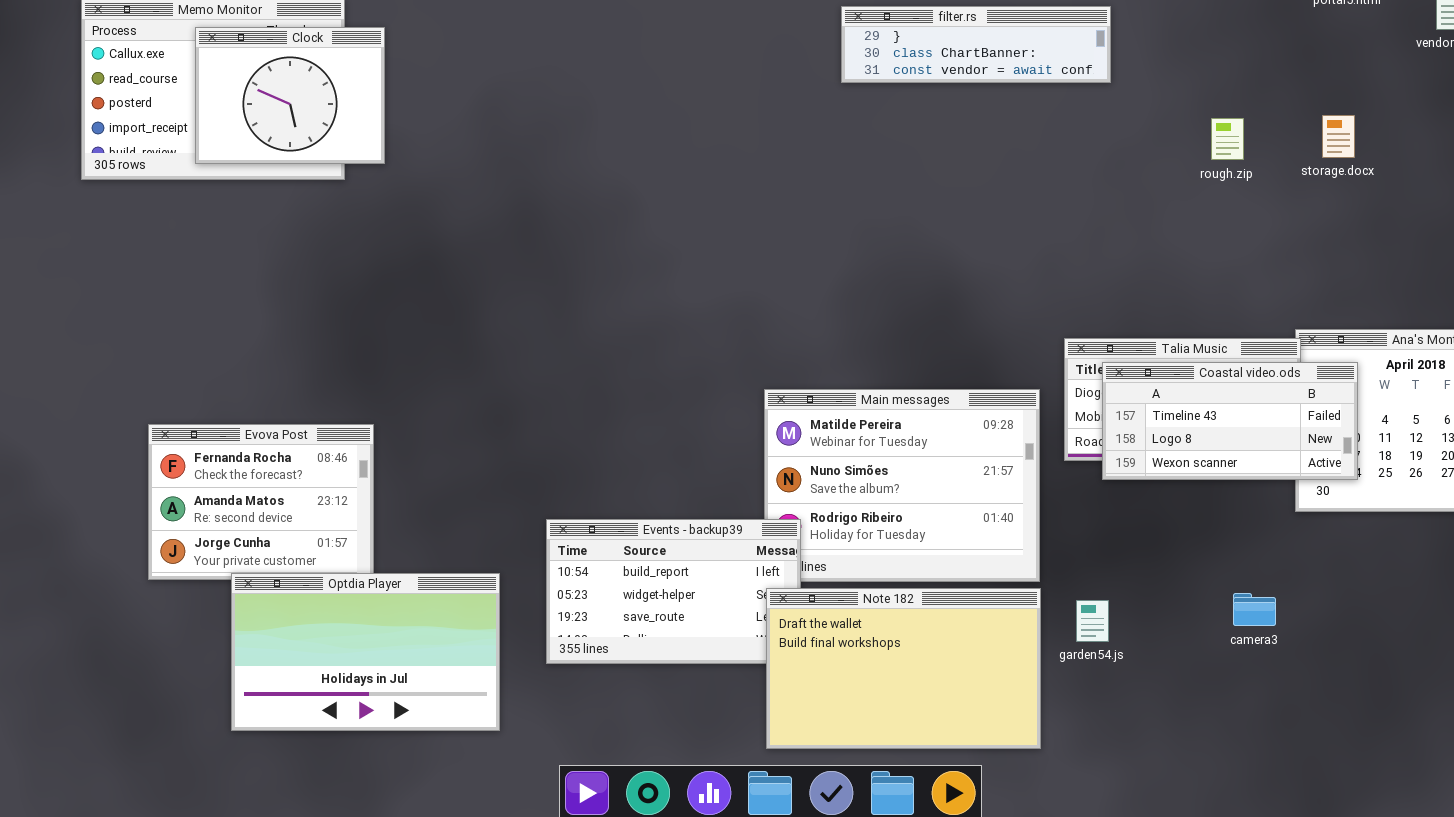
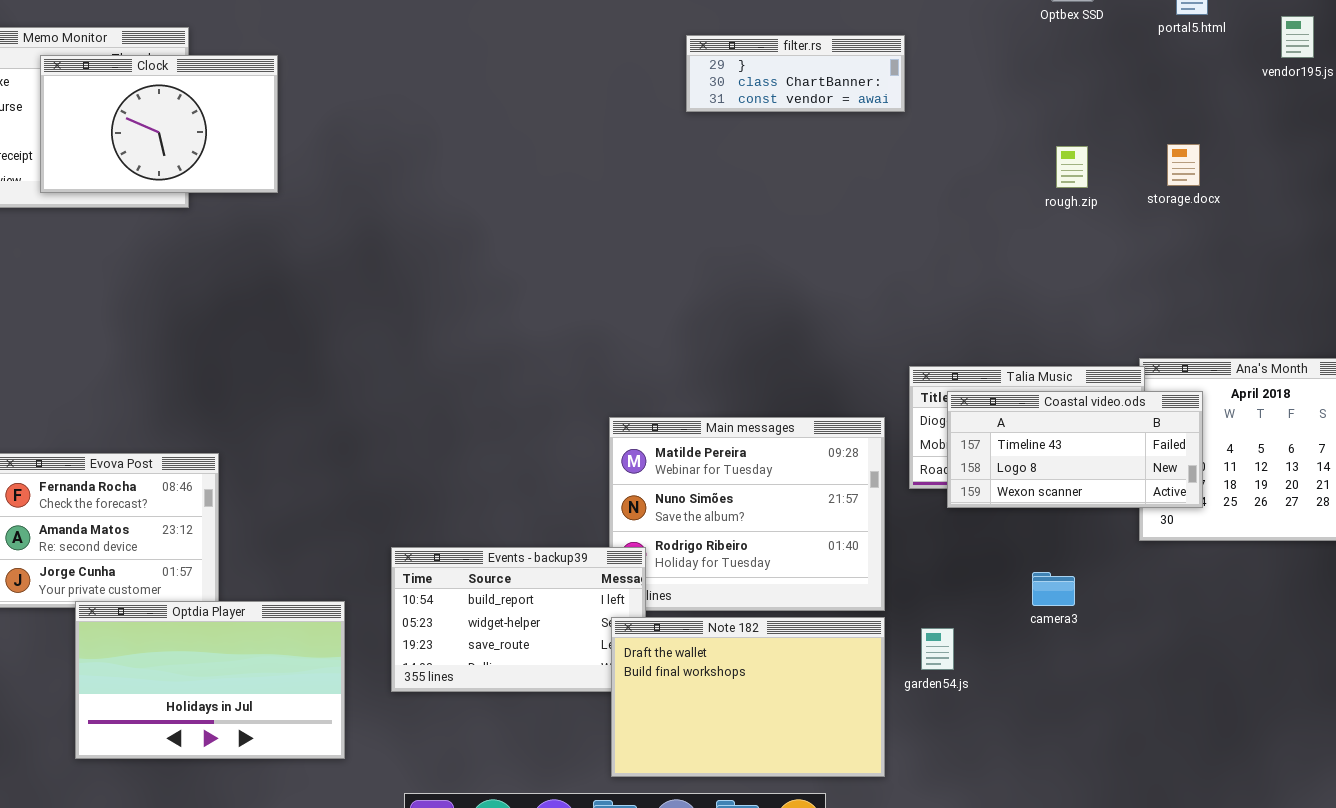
filter.rs: [841,6,1111,83] -> [686,35,905,112], resized
Clock: [195,27,385,164] -> [40,55,278,193], resized
camera3: [1233,593,1276,626] -> [1032,572,1075,606], moved

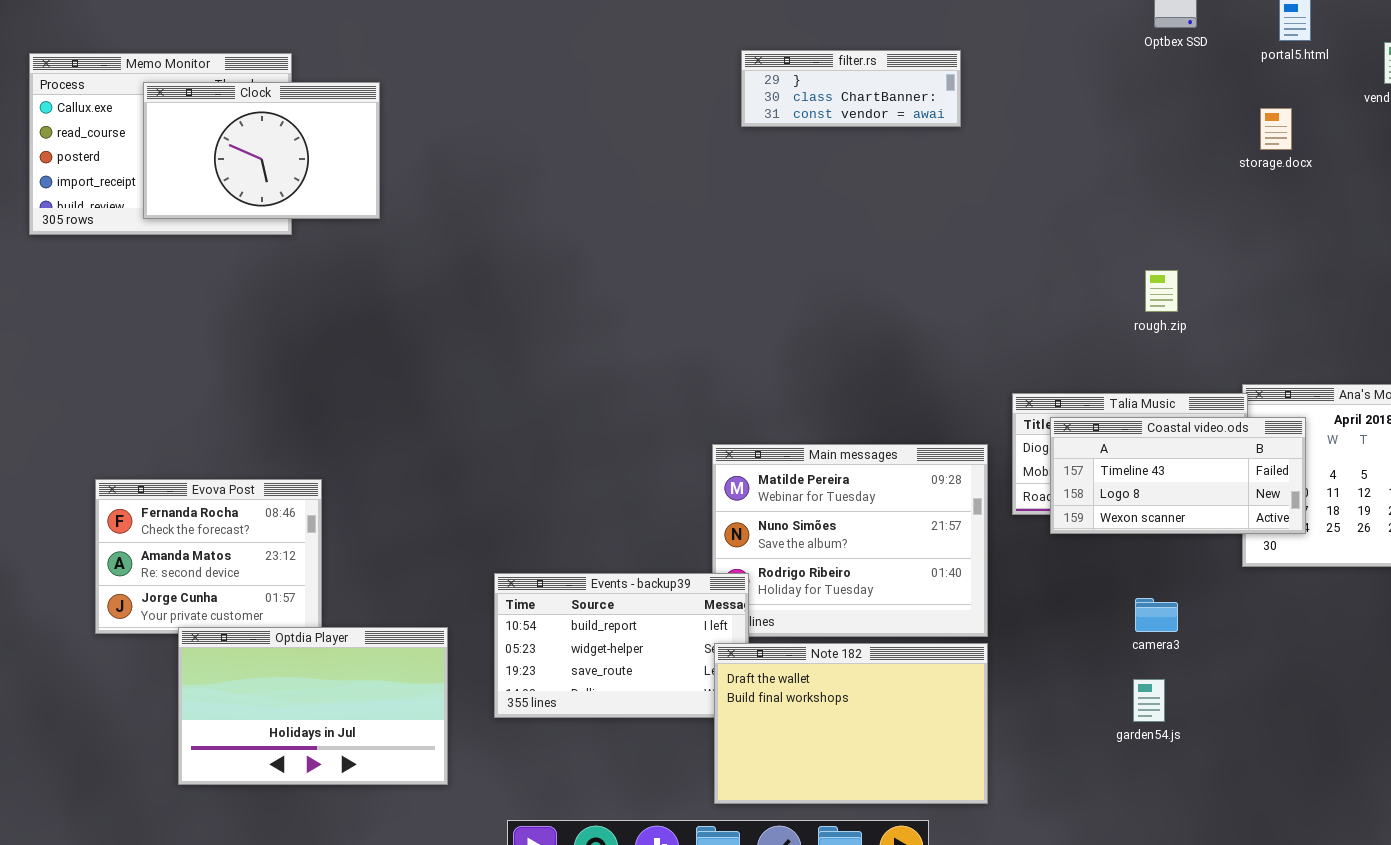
filter.rs: [686,35,905,112] -> [741,50,961,127], moved
storage.docx: [1167,144,1200,186] -> [1260,108,1292,150], moved
rough.zip: [1056,146,1088,188] -> [1145,270,1178,312], moved
garden54.js: [921,628,954,670] -> [1133,679,1165,722], moved

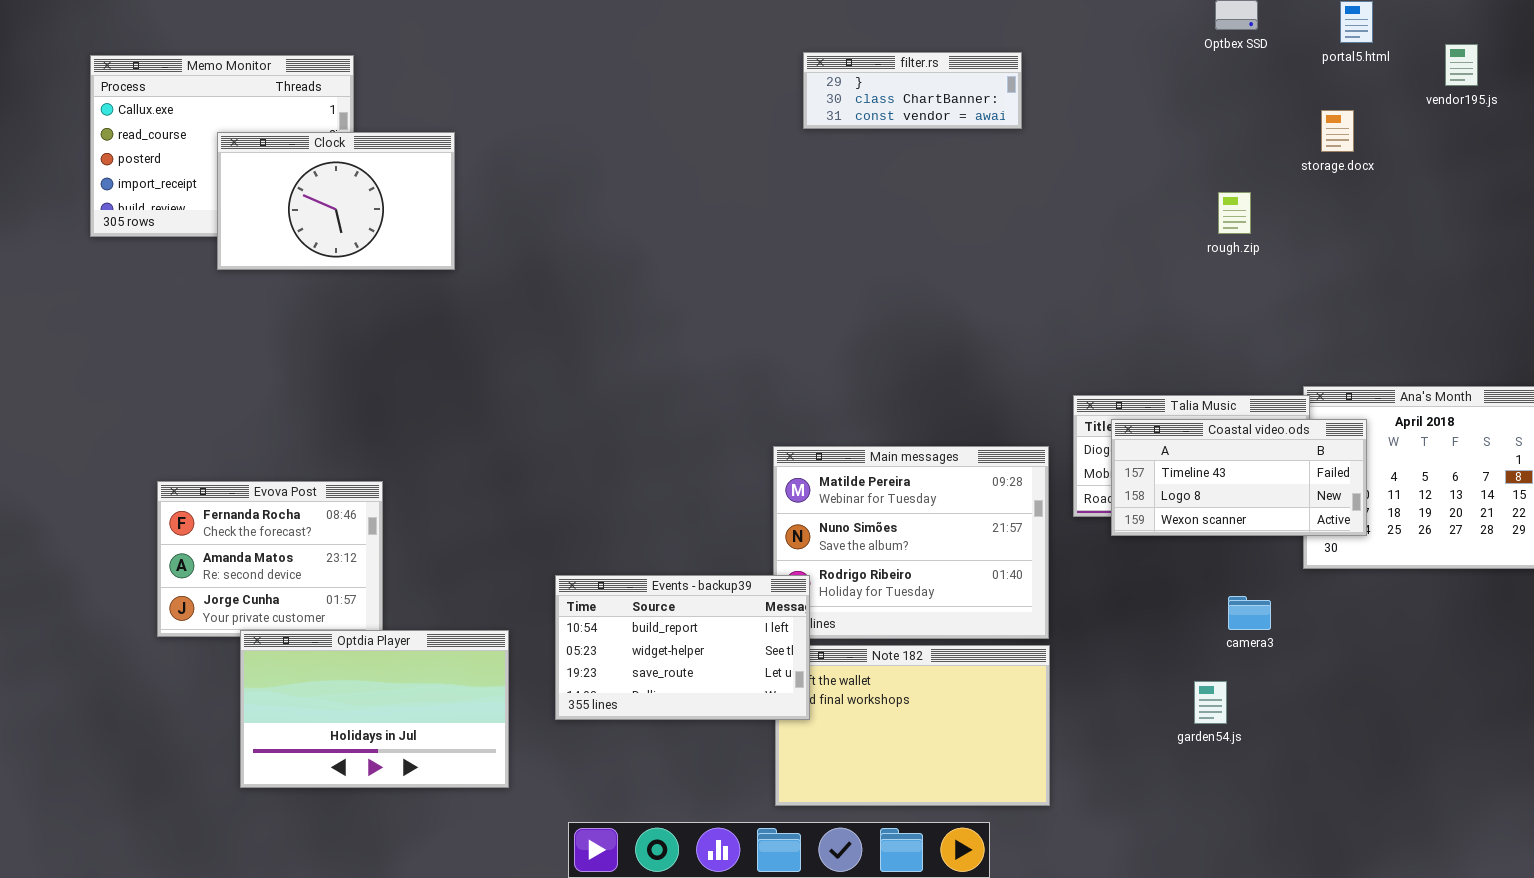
Clock: [143,82,380,219] -> [217,132,455,270], moved
rough.zip: [1145,270,1178,312] -> [1218,192,1251,234], moved
Events - backup39: [494,573,749,718] -> [555,575,810,720], raised
camera3: [1135,598,1178,632] -> [1228,596,1271,630], moved

